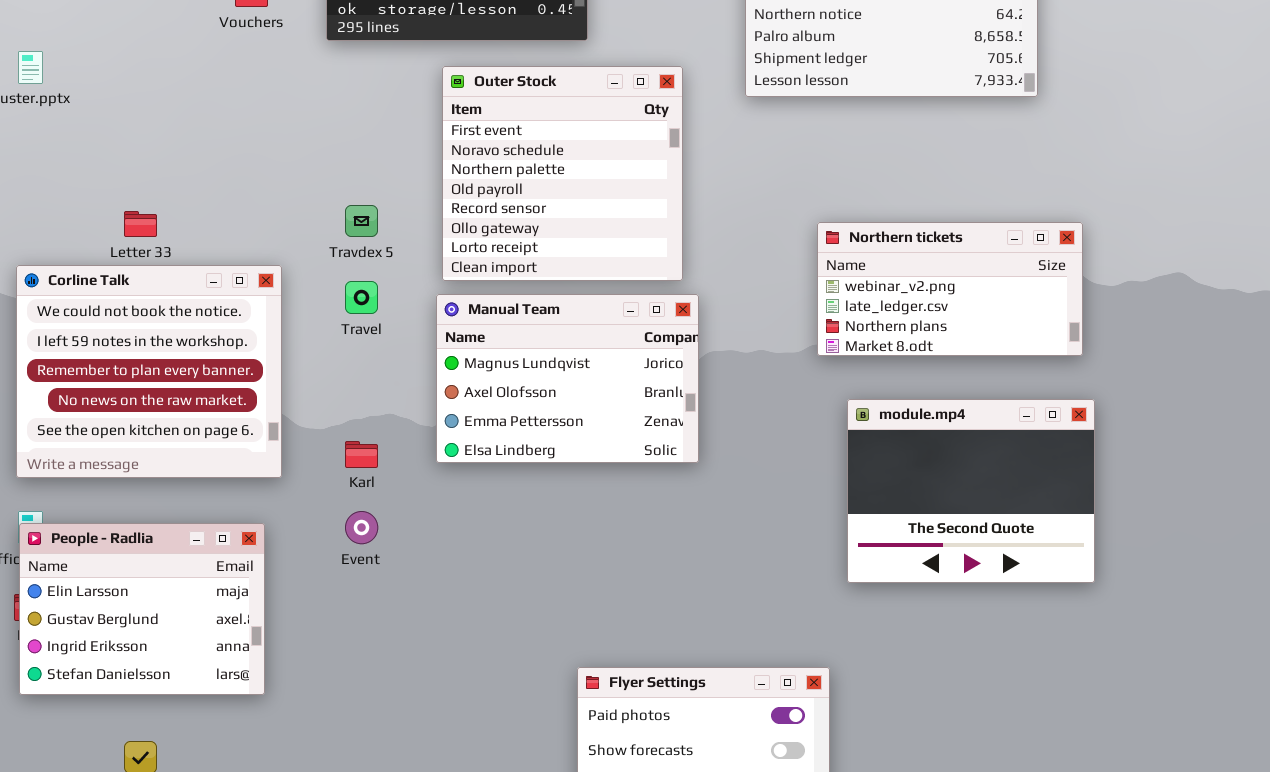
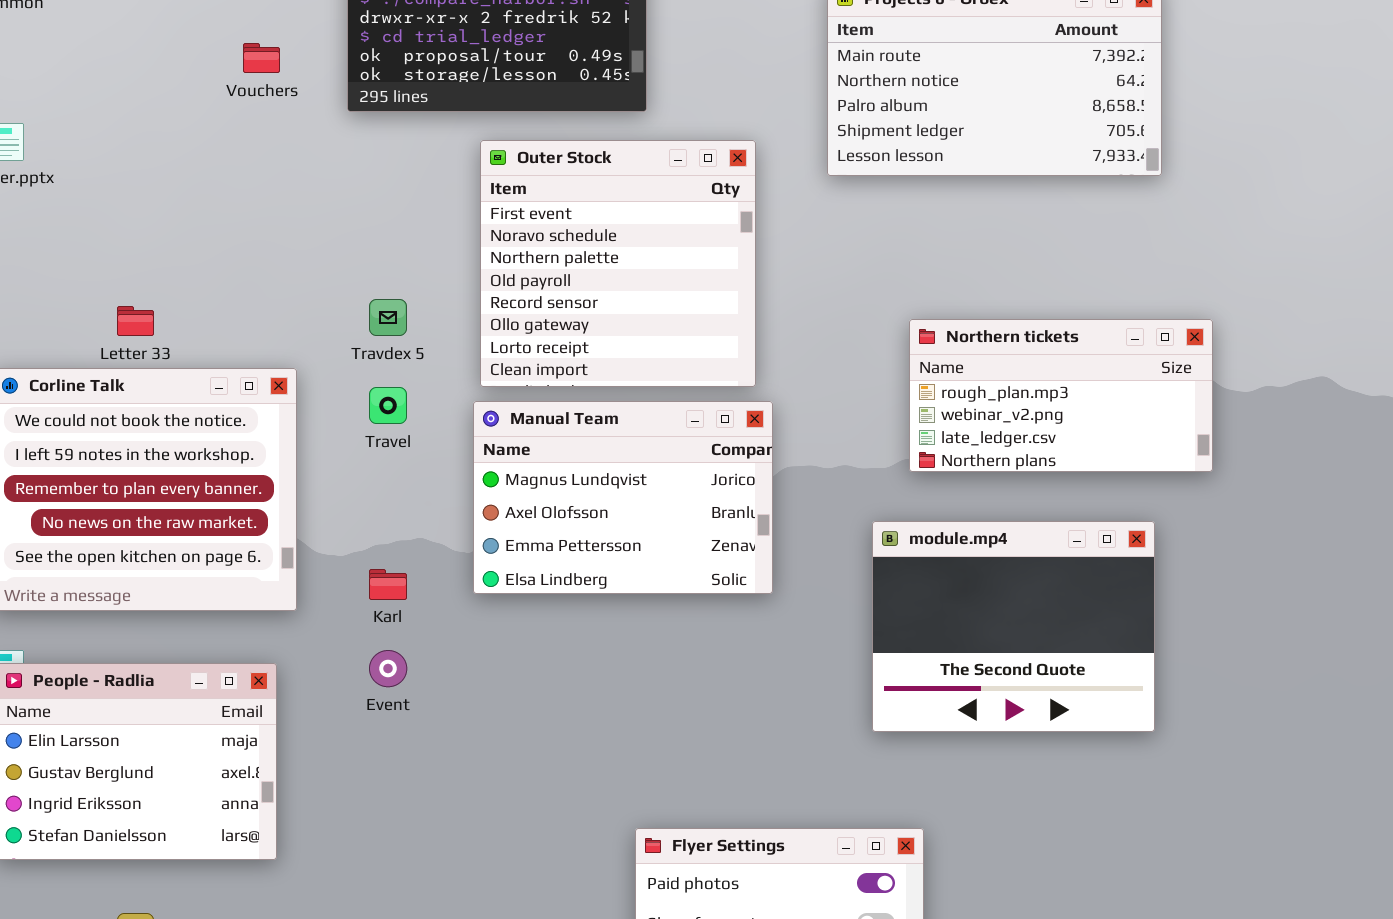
Northern tickets: [817,222,1083,356] -> [909,319,1213,472], scrolled up 1 row
module.mp4: [847,399,1095,583] -> [872,521,1155,732], moved

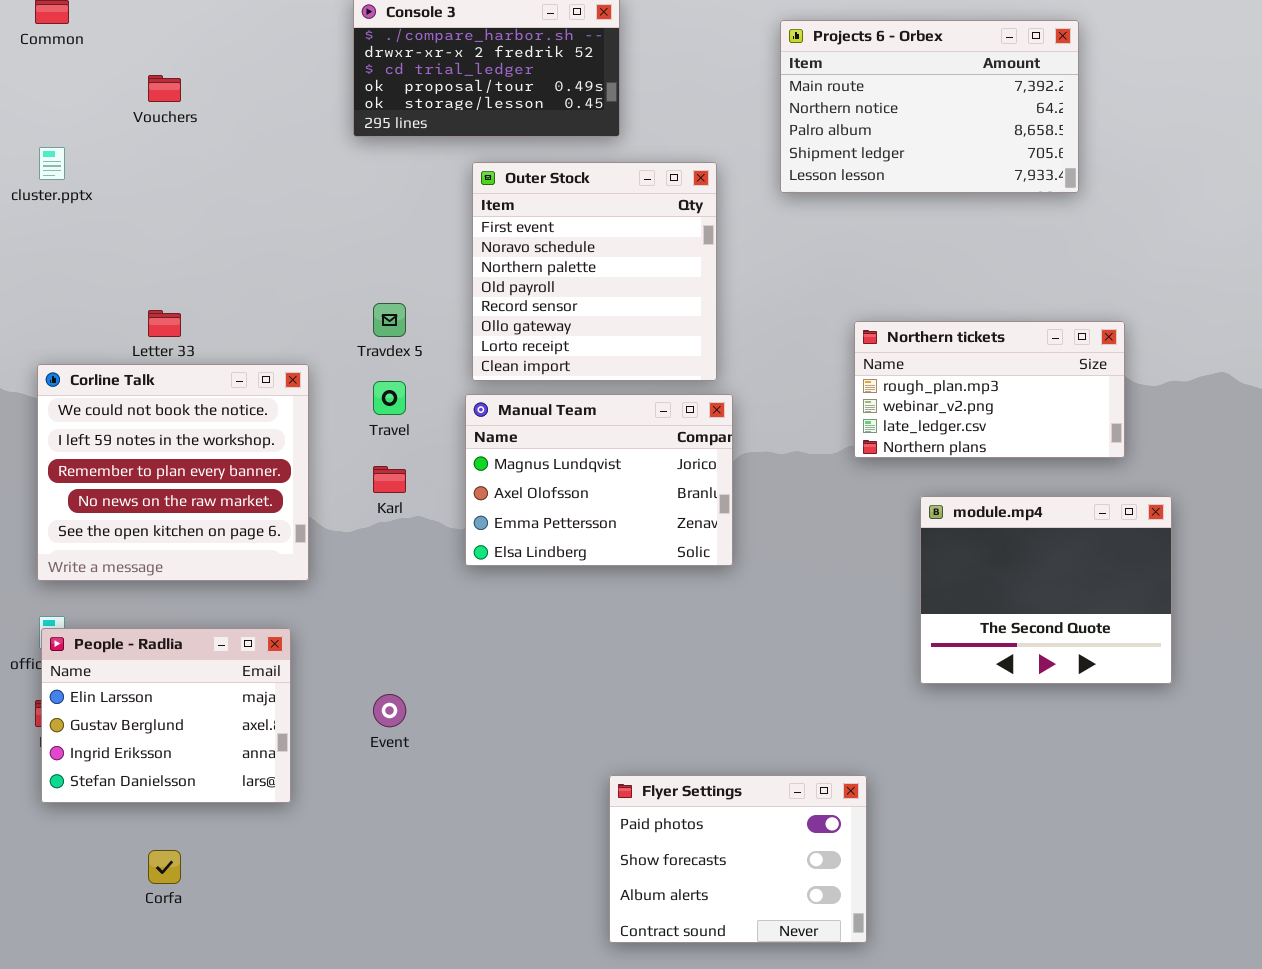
Vouchers: [243,43,280,73] -> [148,75,181,102], moved
module.mp4: [872,521,1155,732] -> [920,496,1172,684], moved
Karl: [369,569,407,600] -> [373,466,406,493], moved
Event: [369,650,407,687] -> [373,694,406,727], moved

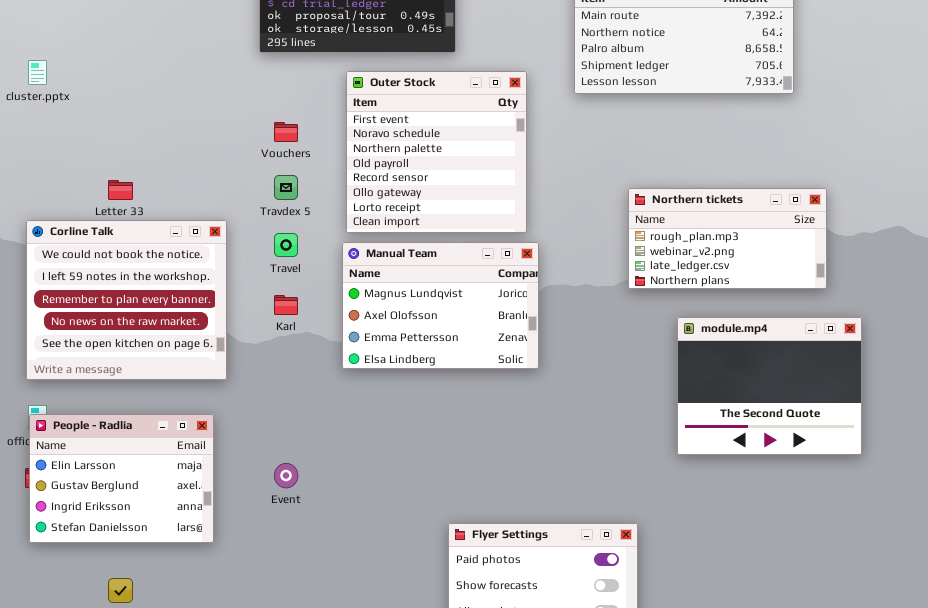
Vouchers: [148,75,181,102] -> [274,122,298,142], moved

